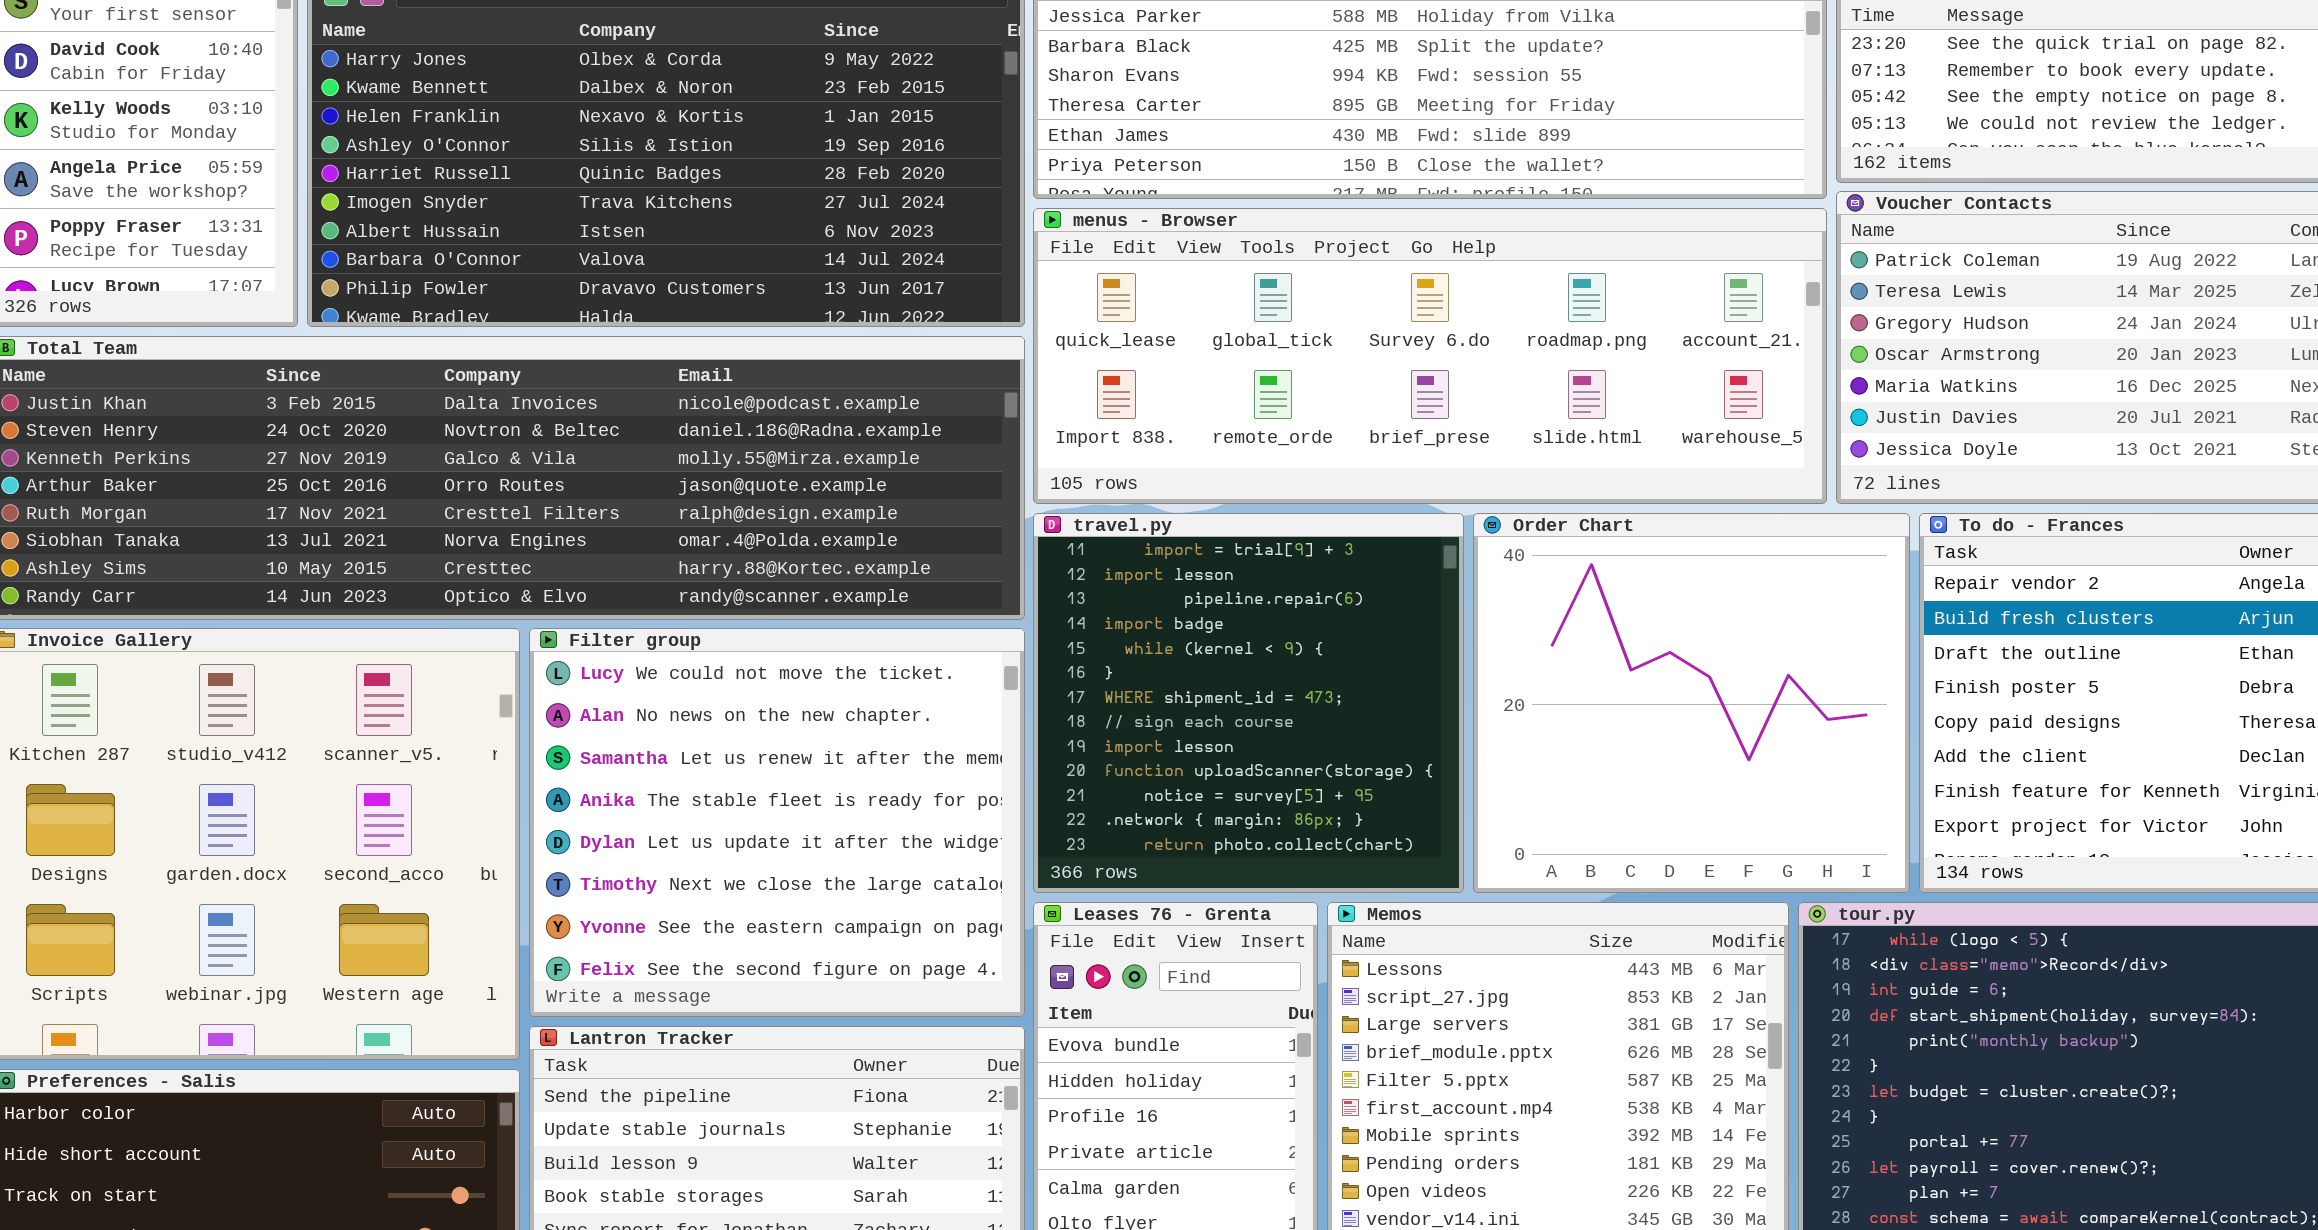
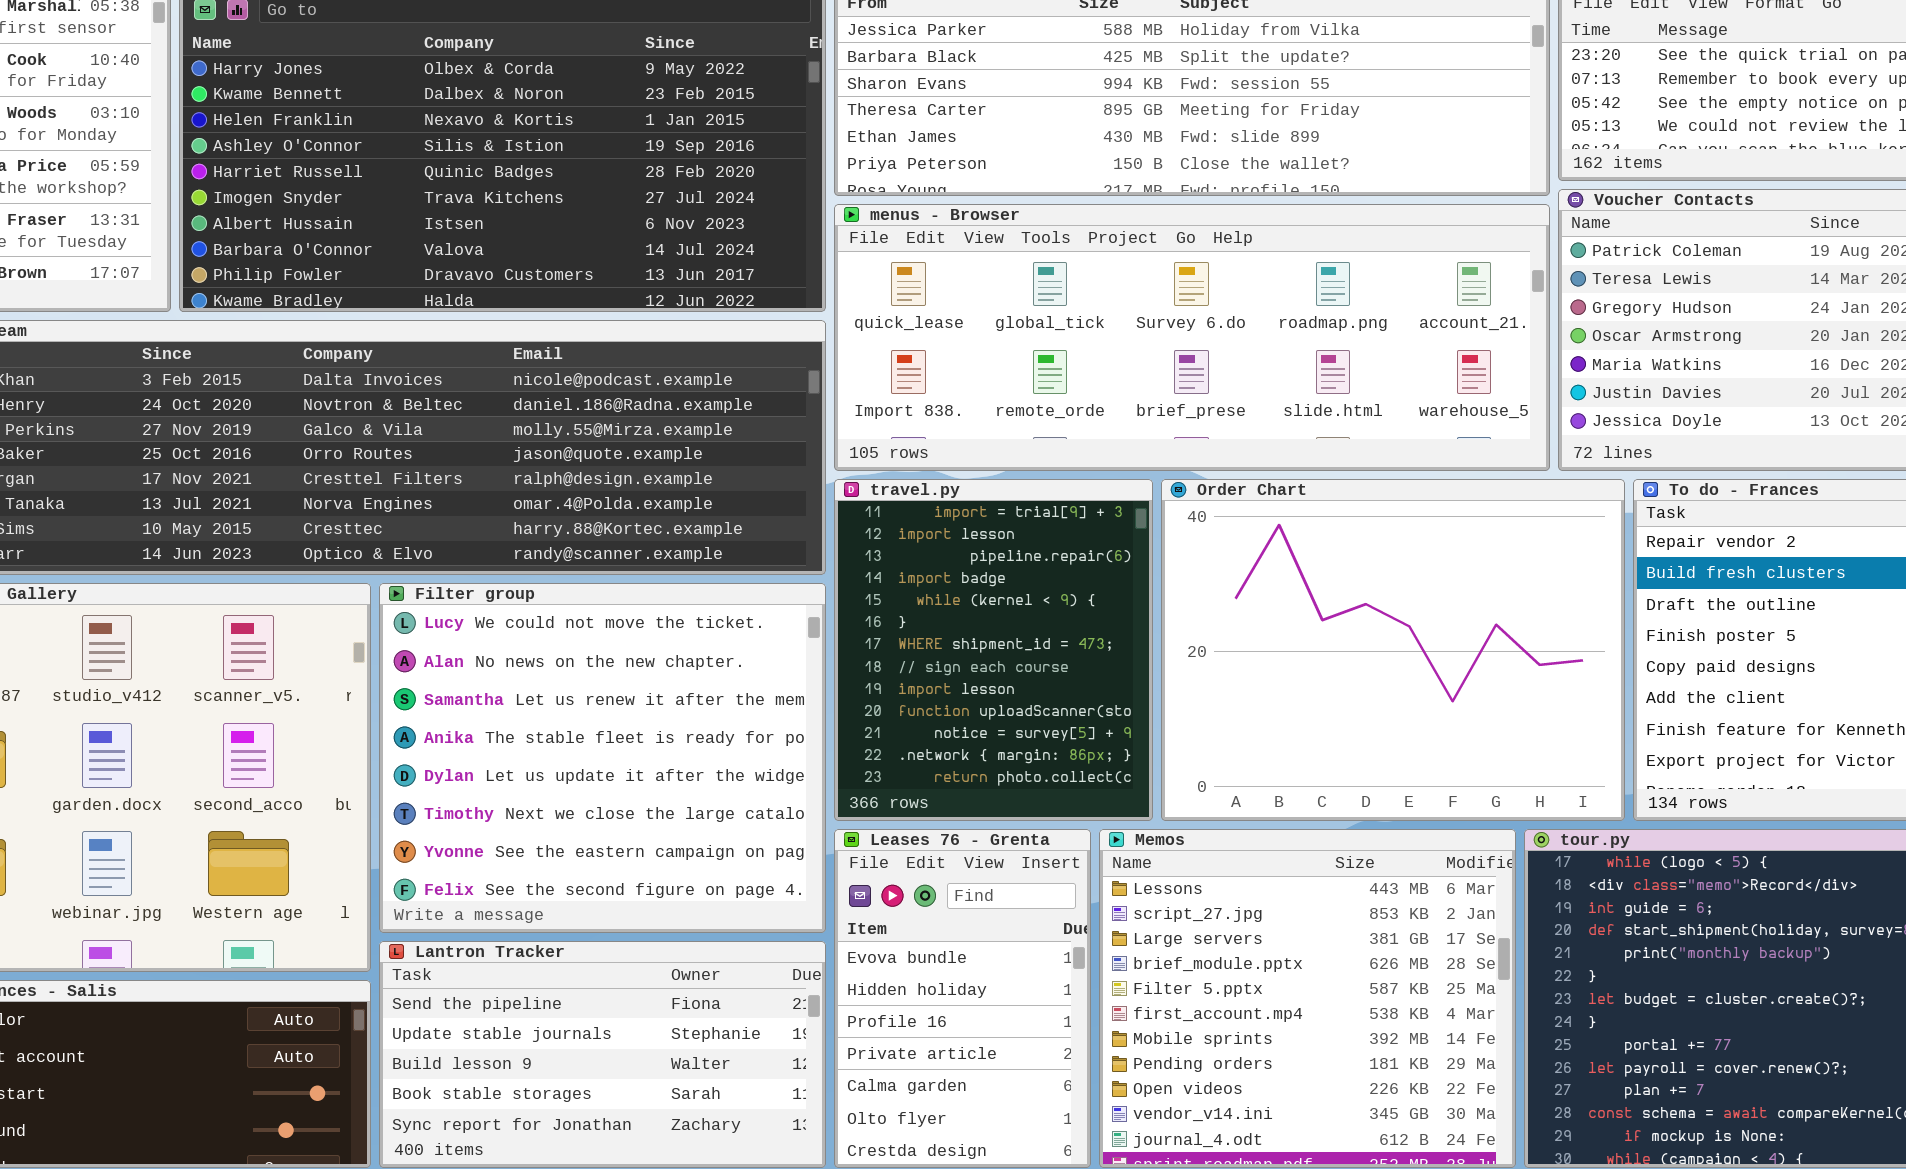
travel.py: [1033,513,1464,893] -> [834,479,1153,821], resized
Order Chart: [1473,513,1910,893] -> [1161,479,1625,821], resized

